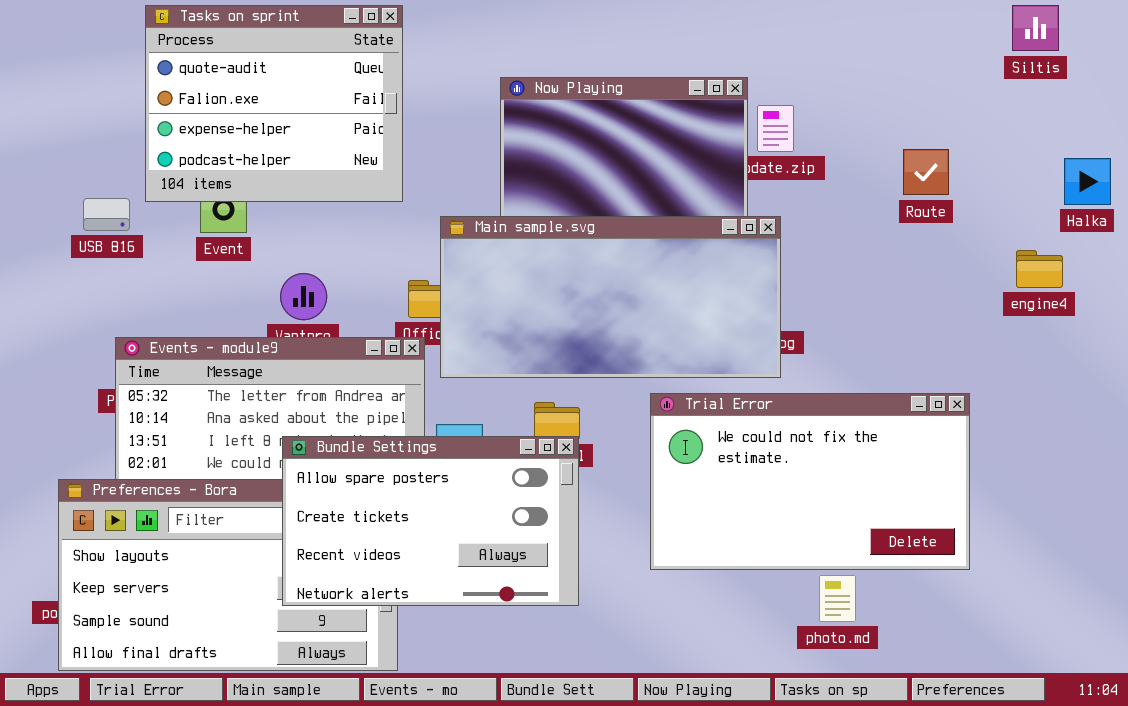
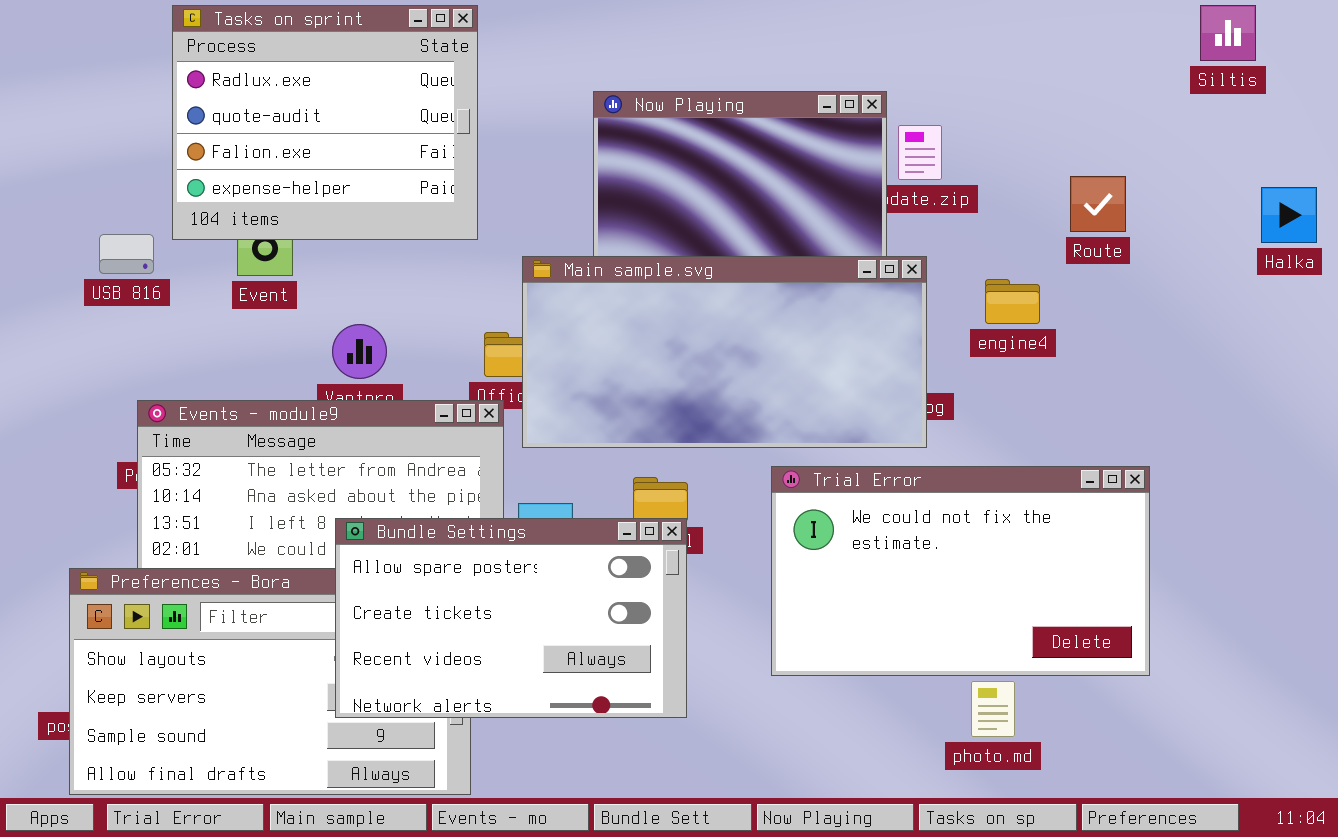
Tasks on sprint: [145,5,403,202] -> [172,5,478,240], scrolled up 1 row
engine4: [1016,250,1063,288] -> [985,279,1040,324], moved

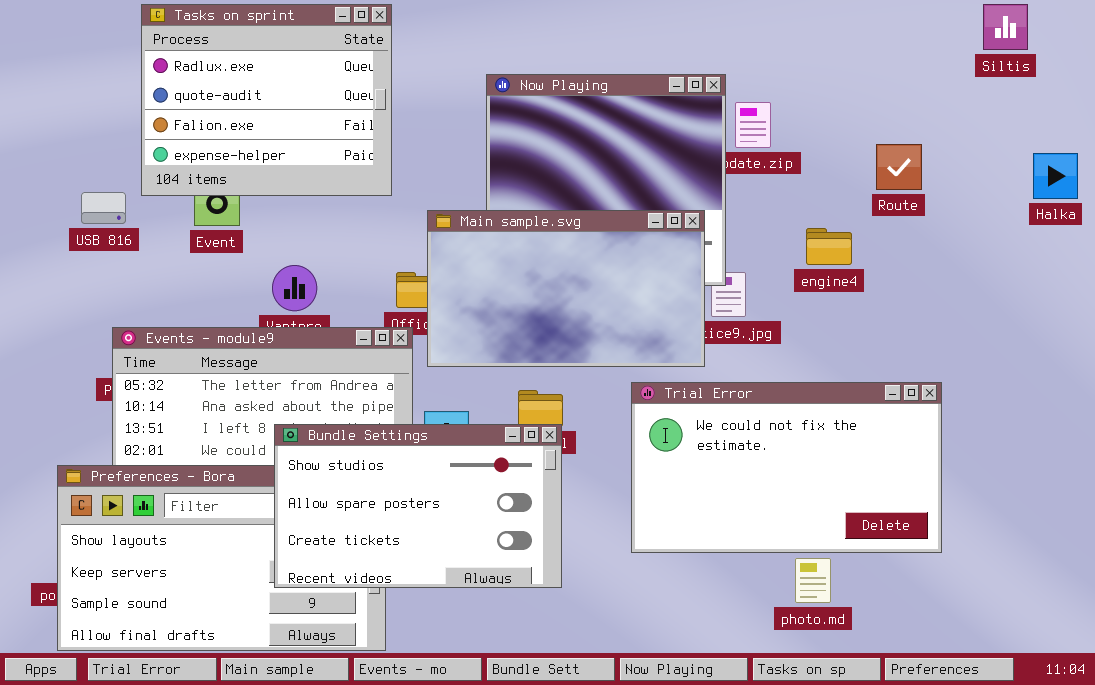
Main sample.svg: [522,256,927,448] -> [427,210,705,367], resized
Bundle Settings: [335,518,687,718] -> [274,424,562,588], scrolled up 1 row

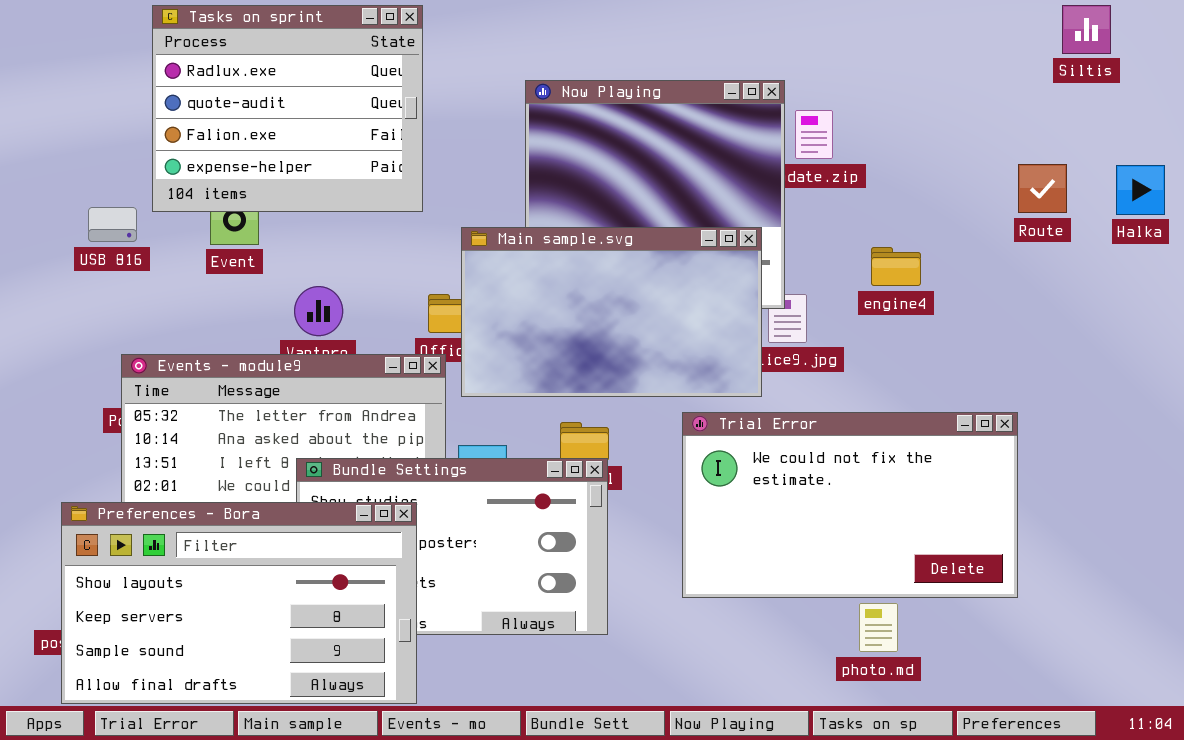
Route: [876,144,922,190] -> [1018,164,1067,213], moved
Preferences - Bora: [57,465,386,651] -> [61,502,417,704], raised

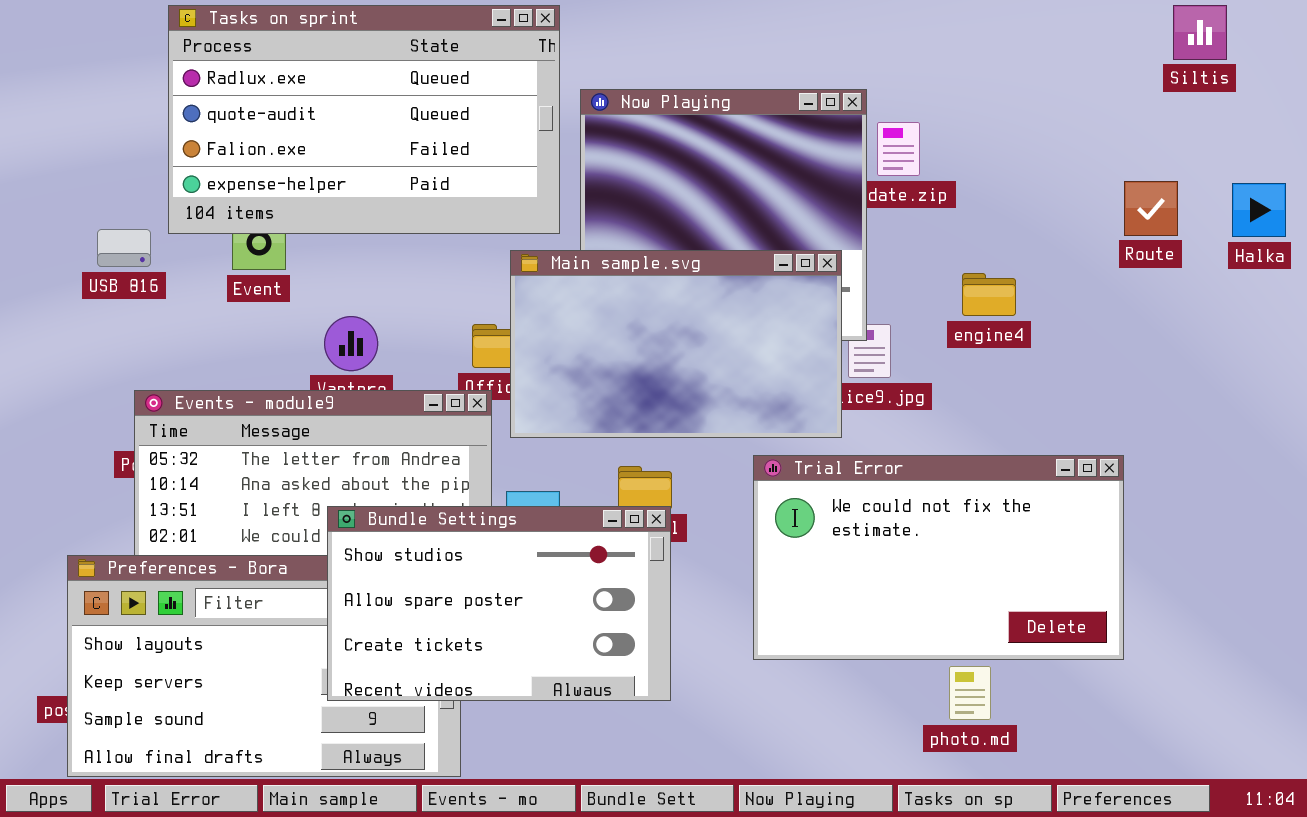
Tasks on sprint: [152,5,423,212] -> [168,5,560,234], resized
Bundle Settings: [296,458,608,635] -> [327,506,671,701], raised

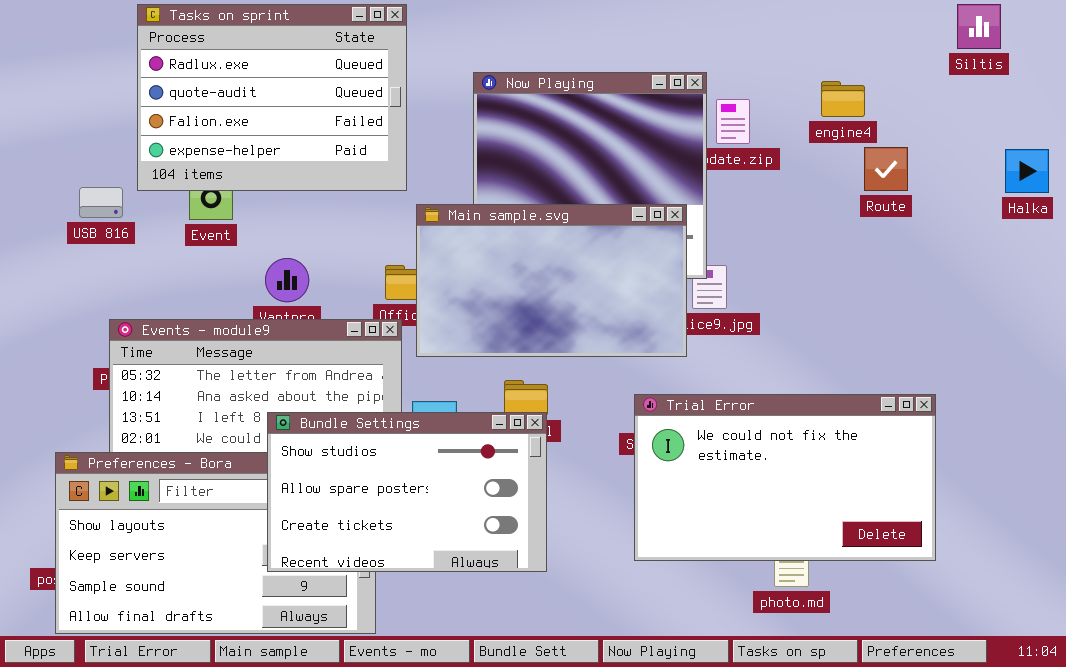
Tasks on sprint: [168,5,560,234] -> [137,4,407,191], resized
Route: [1124,181,1178,236] -> [864,147,908,191], moved
engine4: [962,273,1016,316] -> [821,81,865,117], moved
Trial Error: [753,455,1124,660] -> [634,394,936,561], moved

